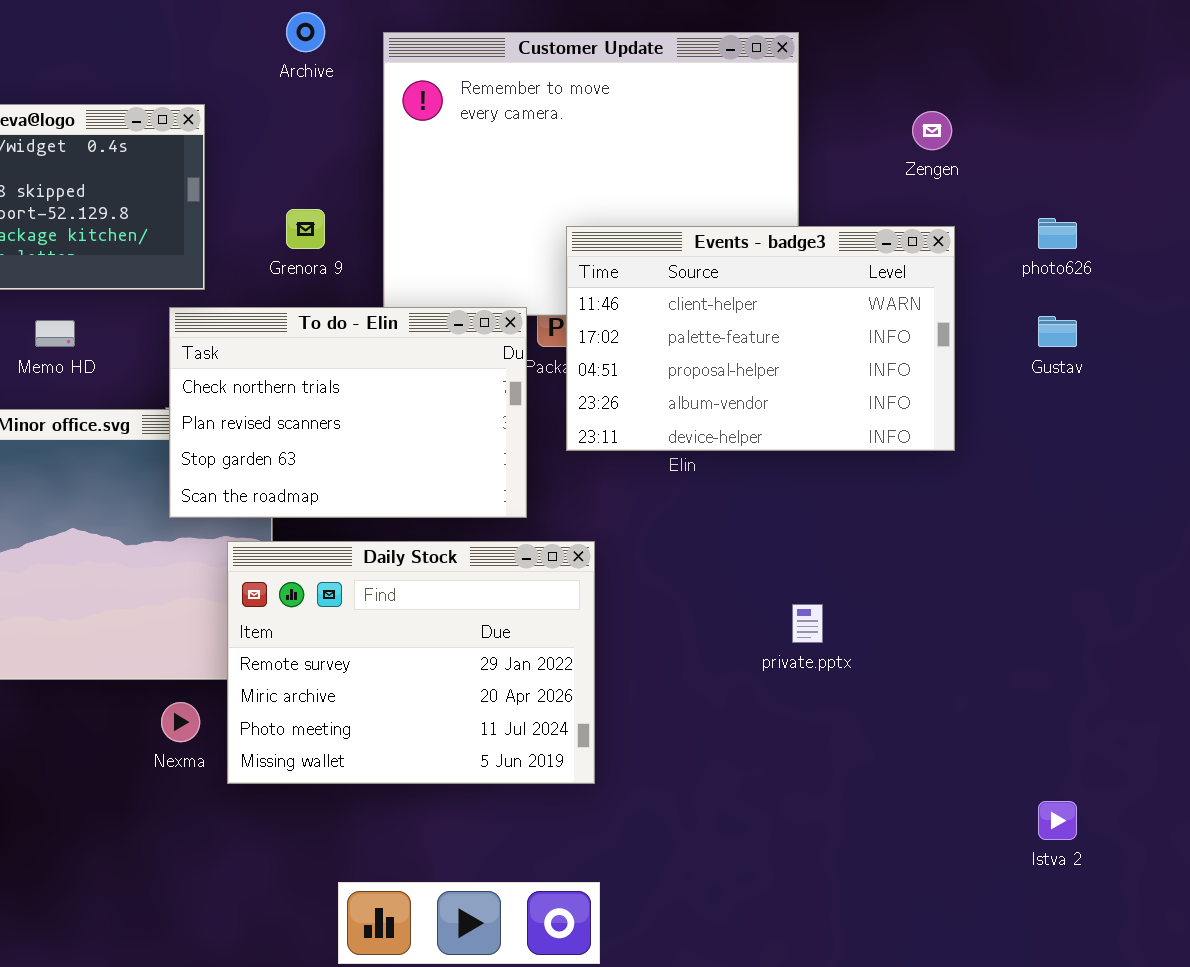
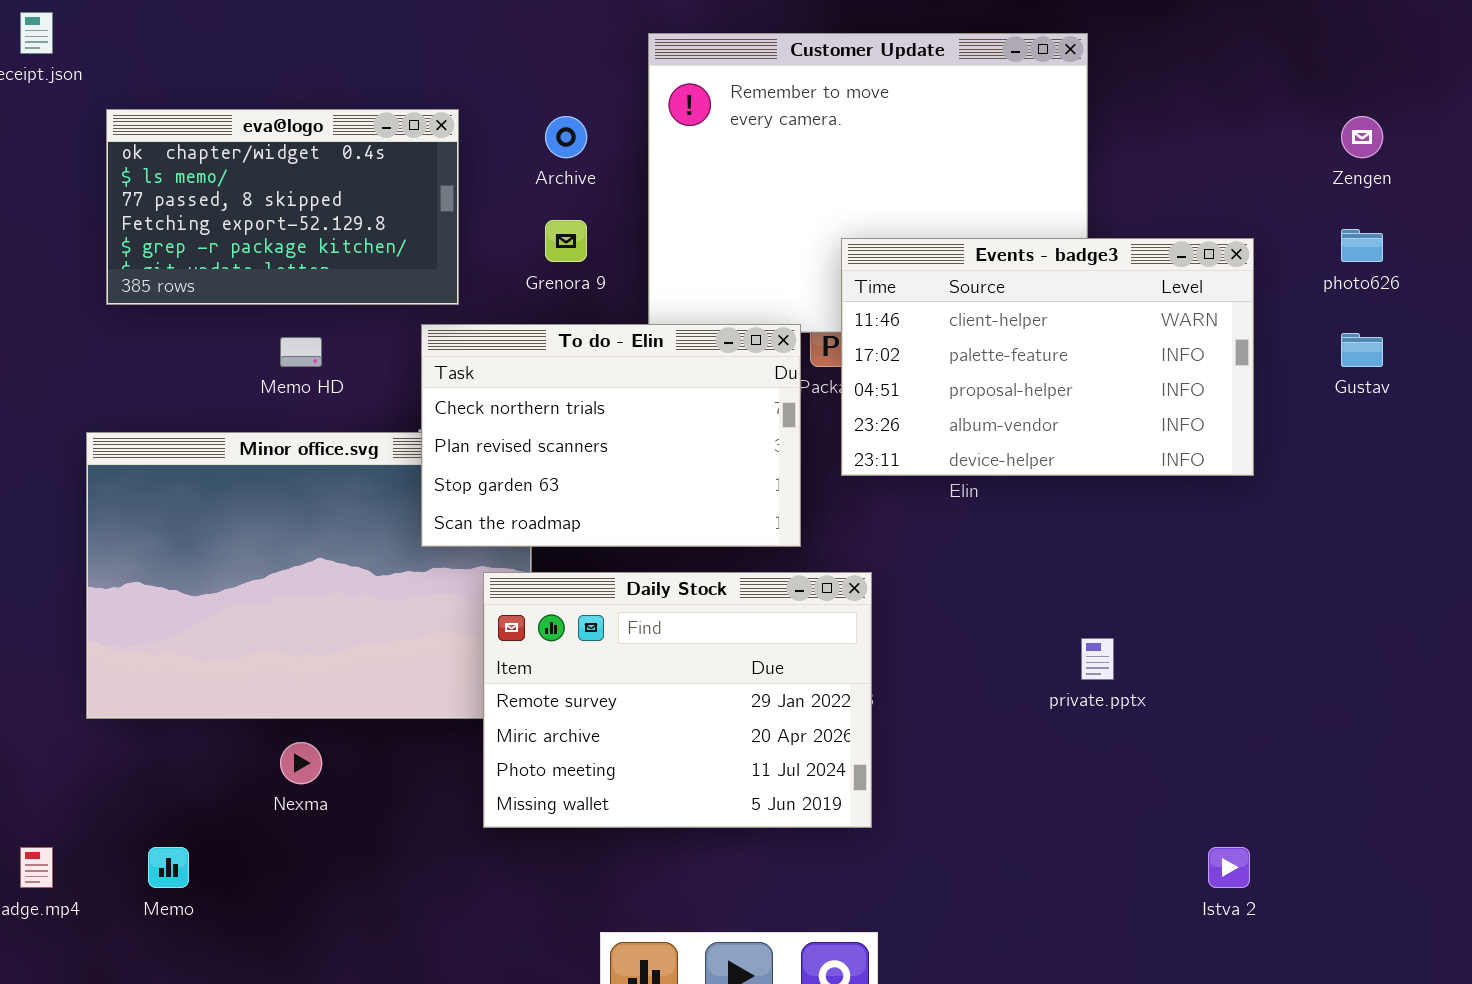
Archive: [286,12,325,52] -> [545,116,587,158], moved
Zengen: [912,111,952,150] -> [1341,116,1383,158], moved
Nexma: [161,702,200,742] -> [280,742,322,784], moved
Istva 2: [1038,801,1077,840] -> [1208,847,1250,888], moved

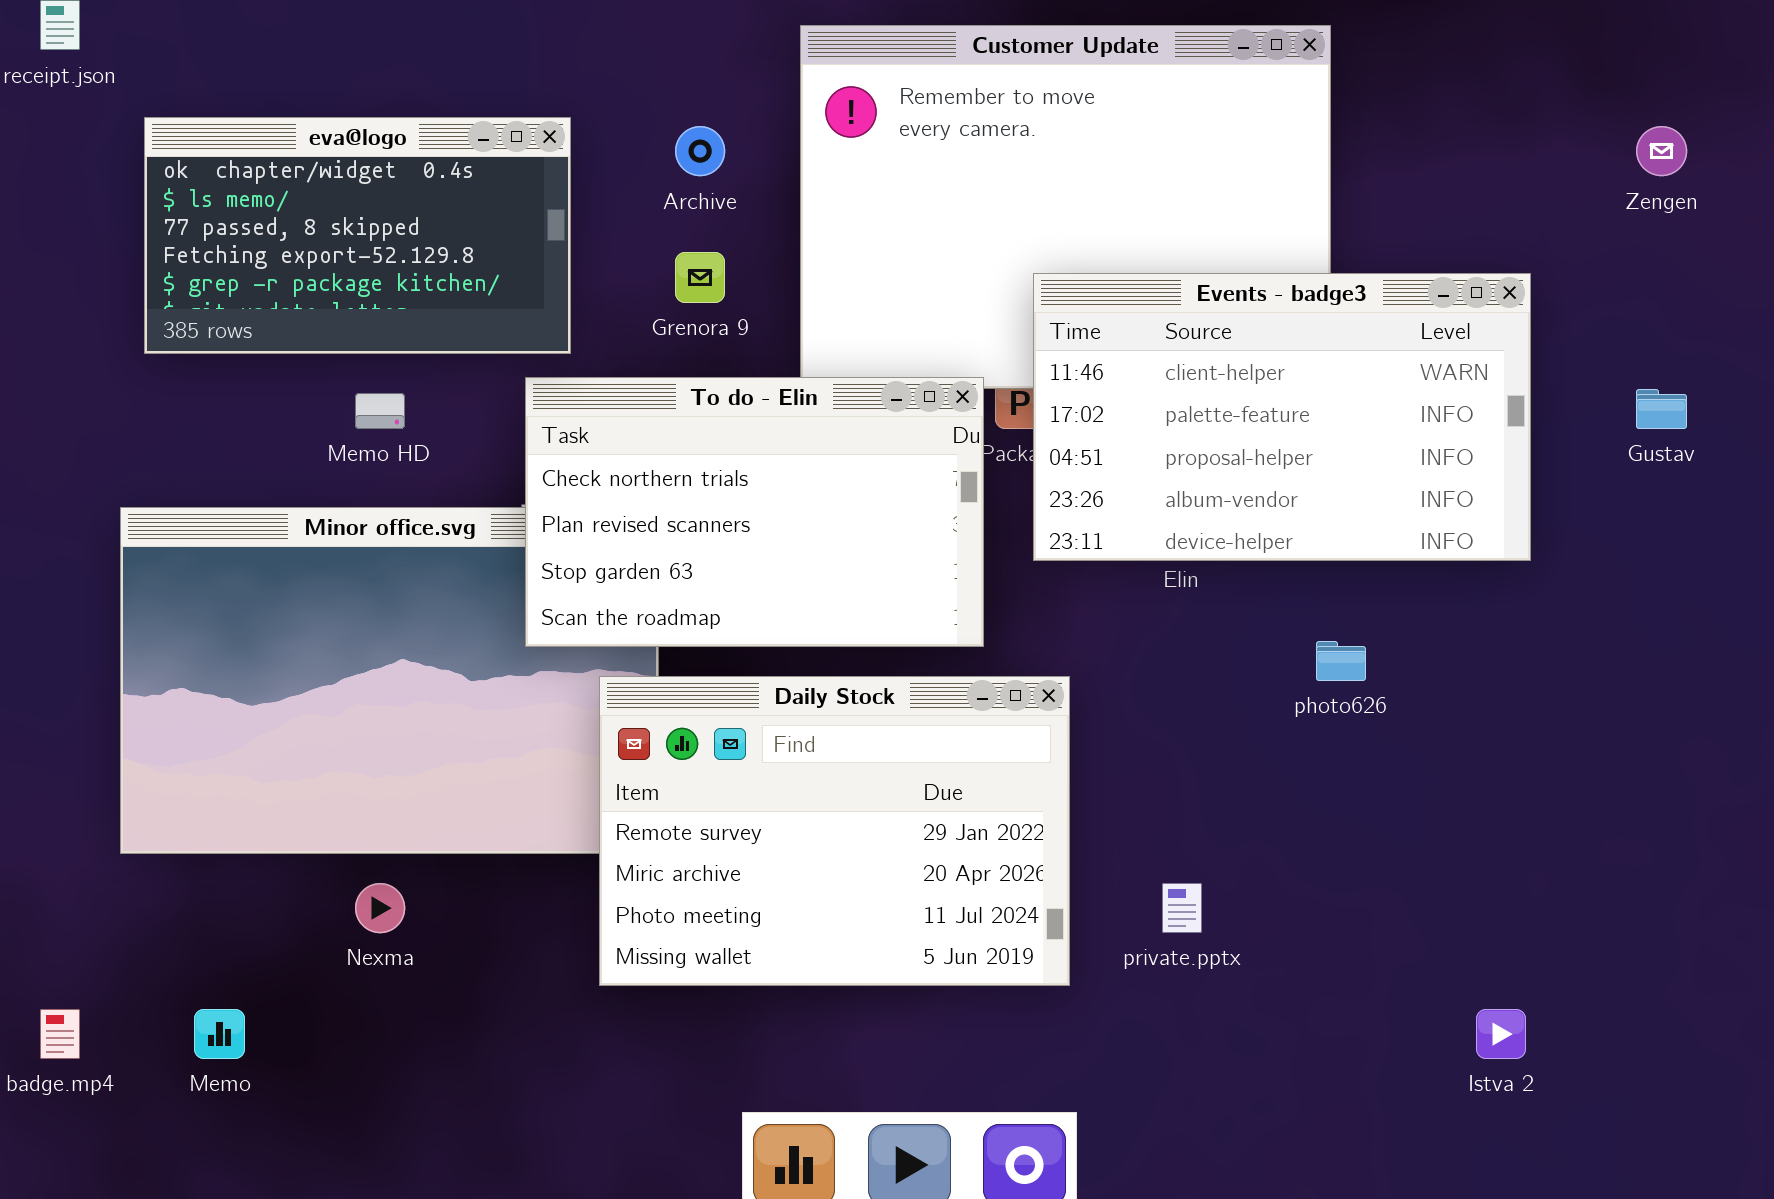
photo626: [1341,229,1383,262] -> [1316,641,1366,681], moved
private.pptx: [1081,638,1114,680] -> [1162,883,1202,933], moved

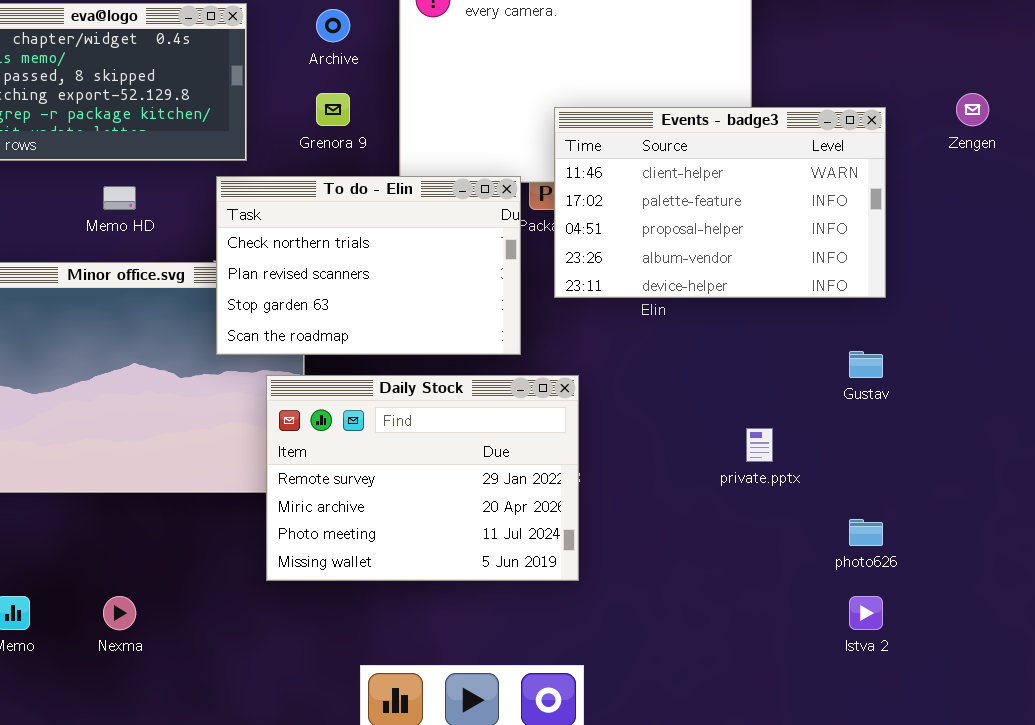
Zengen: [1636,126,1687,176] -> [956,93,989,126], moved
Gustav: [1636,389,1687,429] -> [849,351,883,378], moved
photo626: [1316,641,1366,681] -> [849,519,883,546], moved
Nexma: [355,883,405,933] -> [103,596,136,630], moved
private.pptx: [1162,883,1202,933] -> [746,428,773,462], moved

